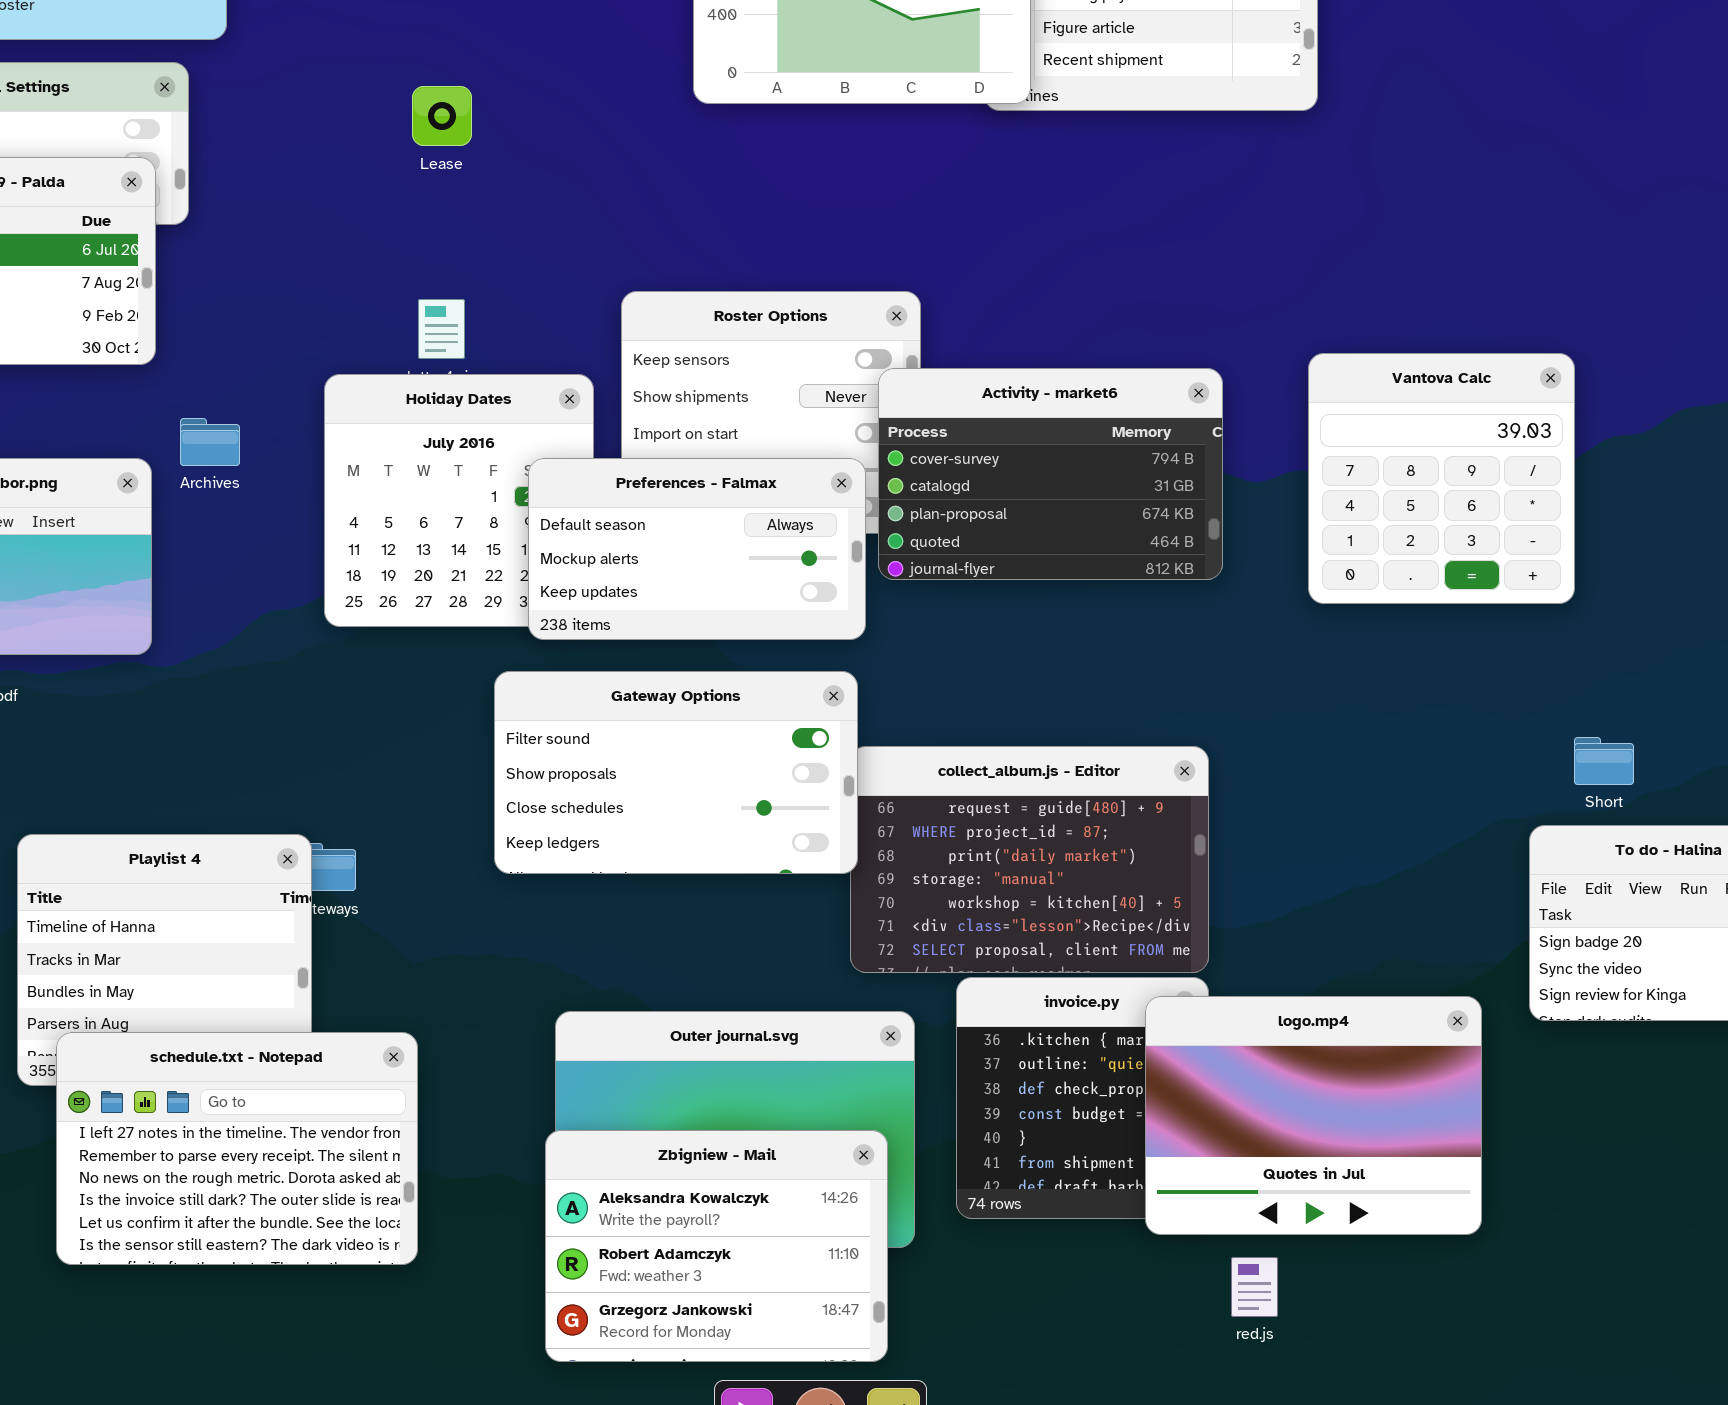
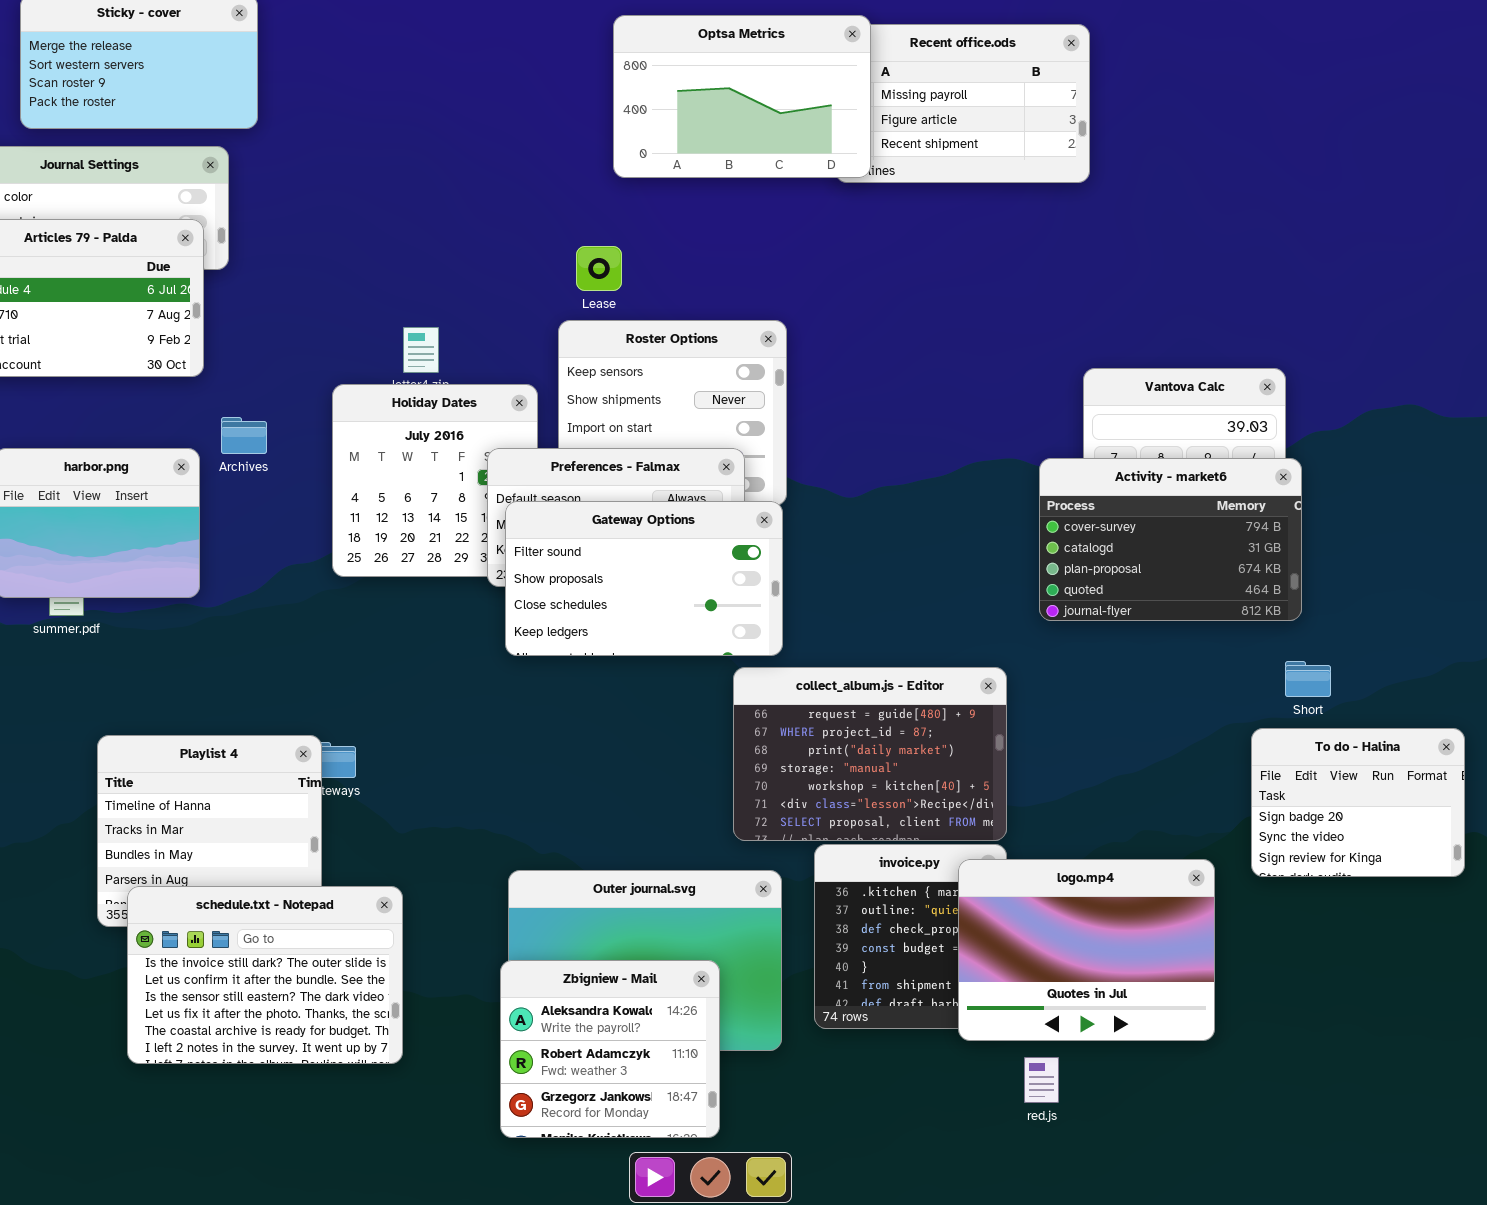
Lease: [412,86,472,146] -> [576,246,622,291], moved
Activity - market6: [878,368,1223,580] -> [1039,458,1302,621], moved
Gateway Options: [494,671,858,874] -> [505,501,783,656], moved
schedule.txt - Notepad: [56,1032,418,1265] -> [127,886,403,1064], scrolled down 3 rows
Zbigniew - Mail: [545,1130,888,1362] -> [500,960,720,1138], resized

